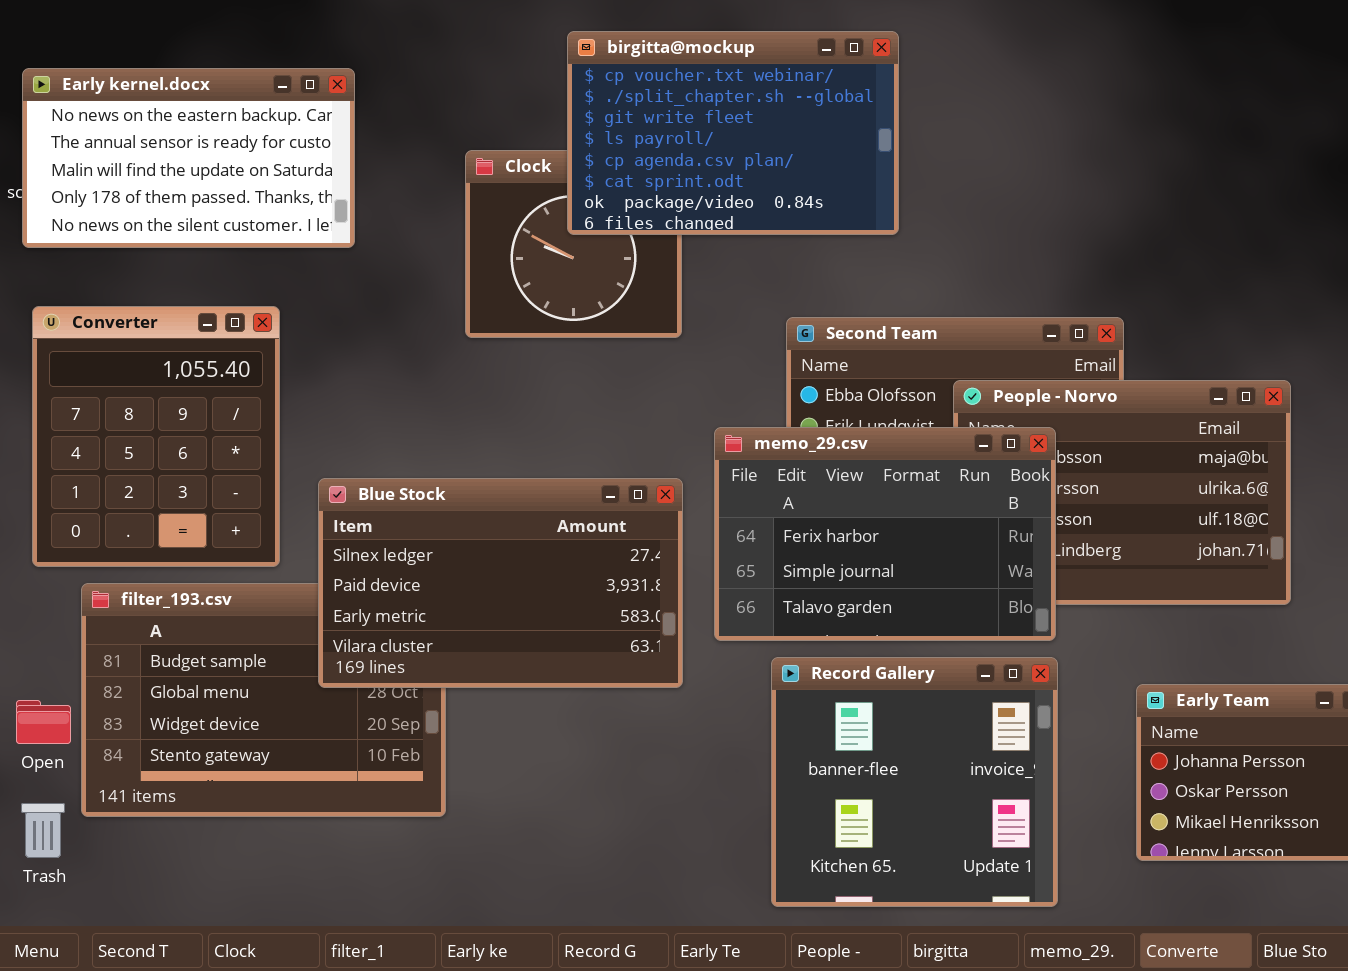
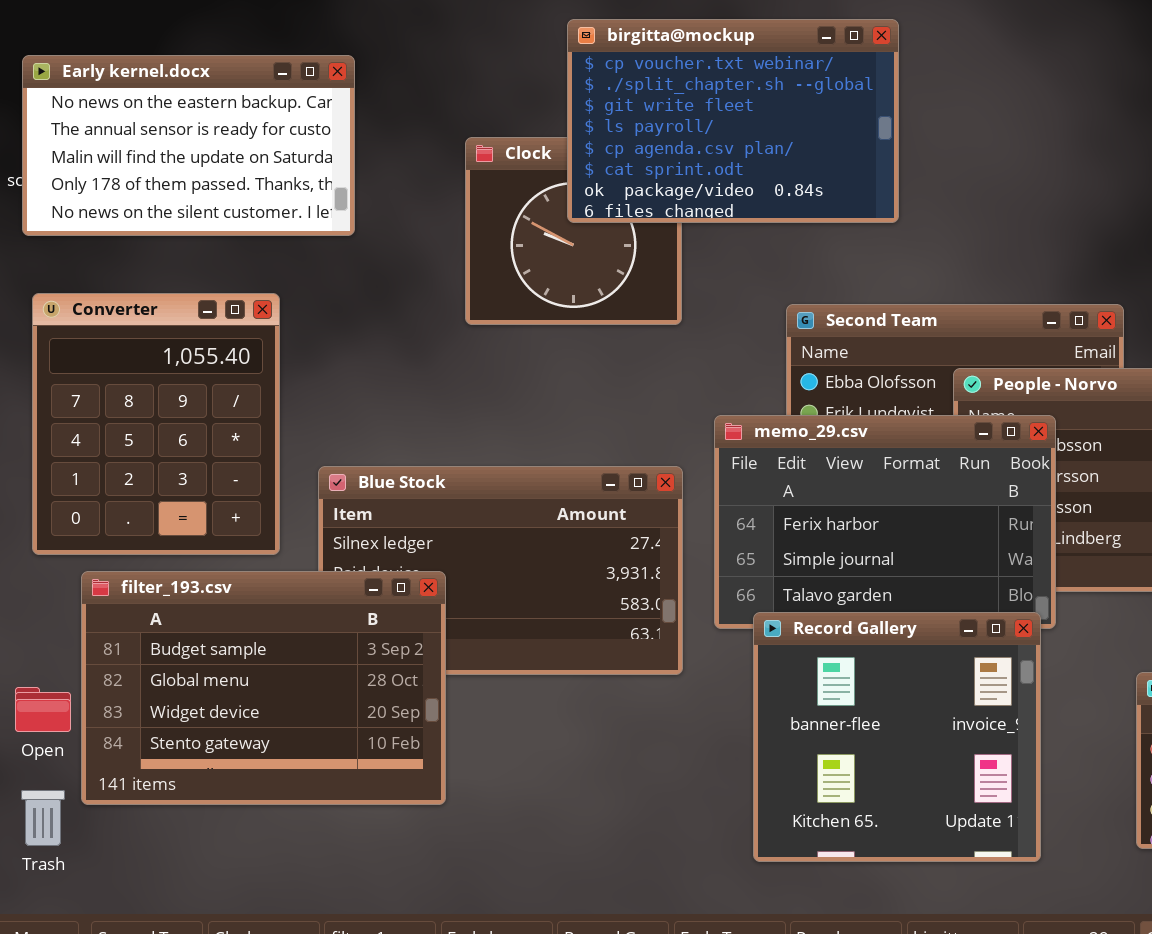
filter_193.csv: [81,583,446,817] -> [81,571,446,805], raised
Record Gallery: [771,657,1058,907] -> [753,612,1041,862], moved

